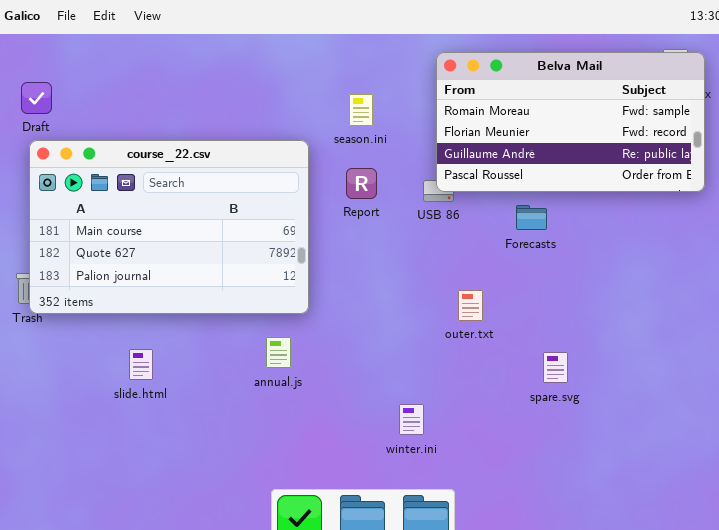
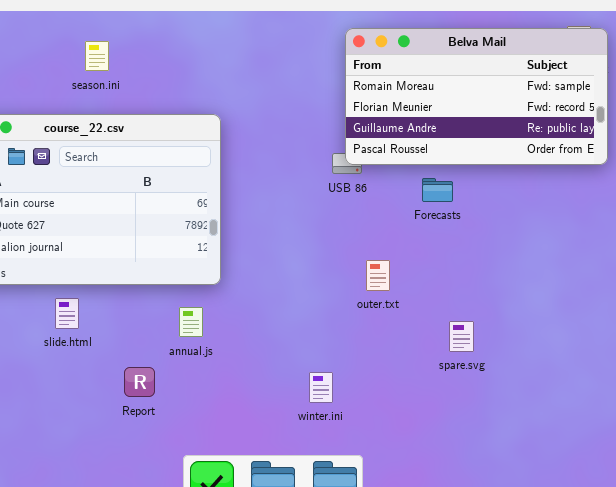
season.ini: [349,94,373,126] -> [85,41,109,71], moved
Report: [346,168,377,199] -> [124,367,155,397], moved
slide.html: [129,349,153,380] -> [55,298,79,329], moved

